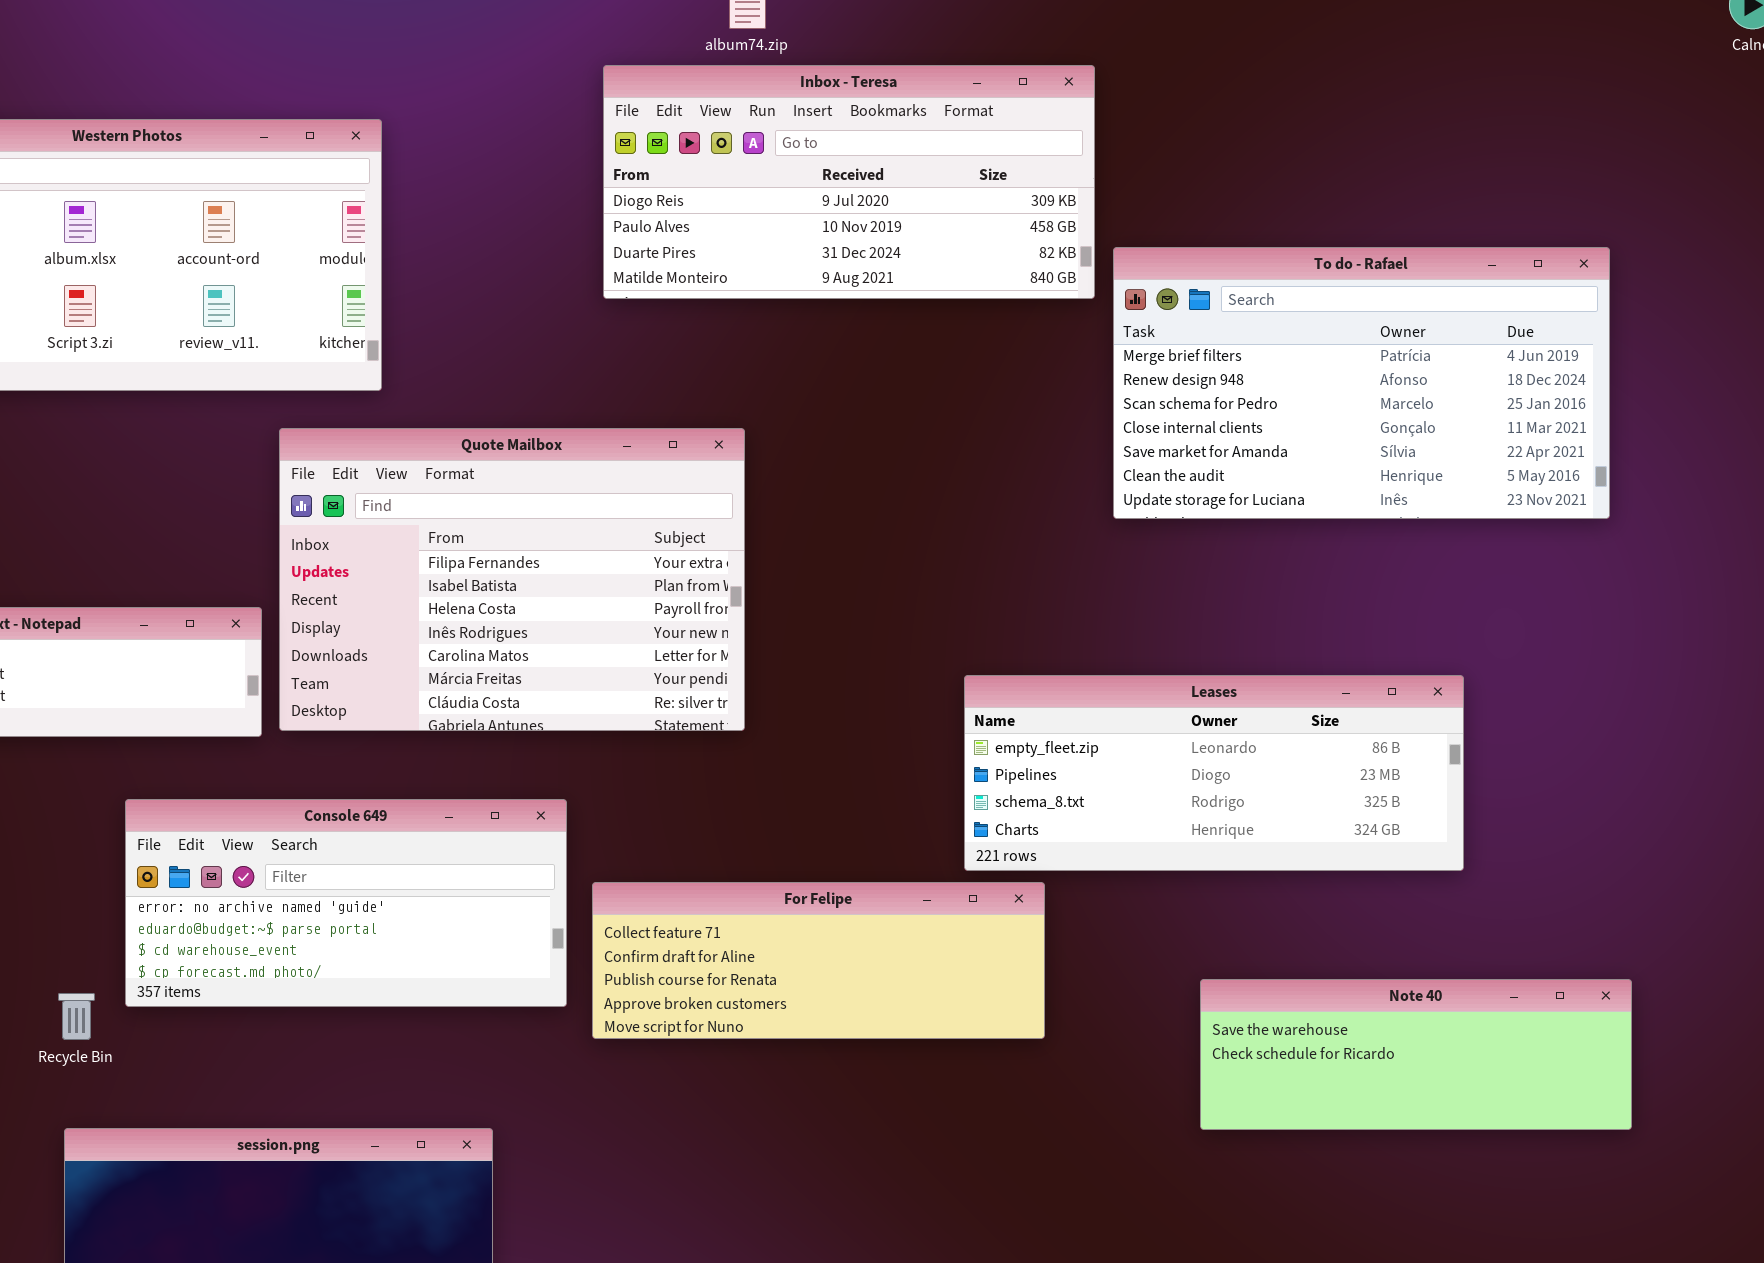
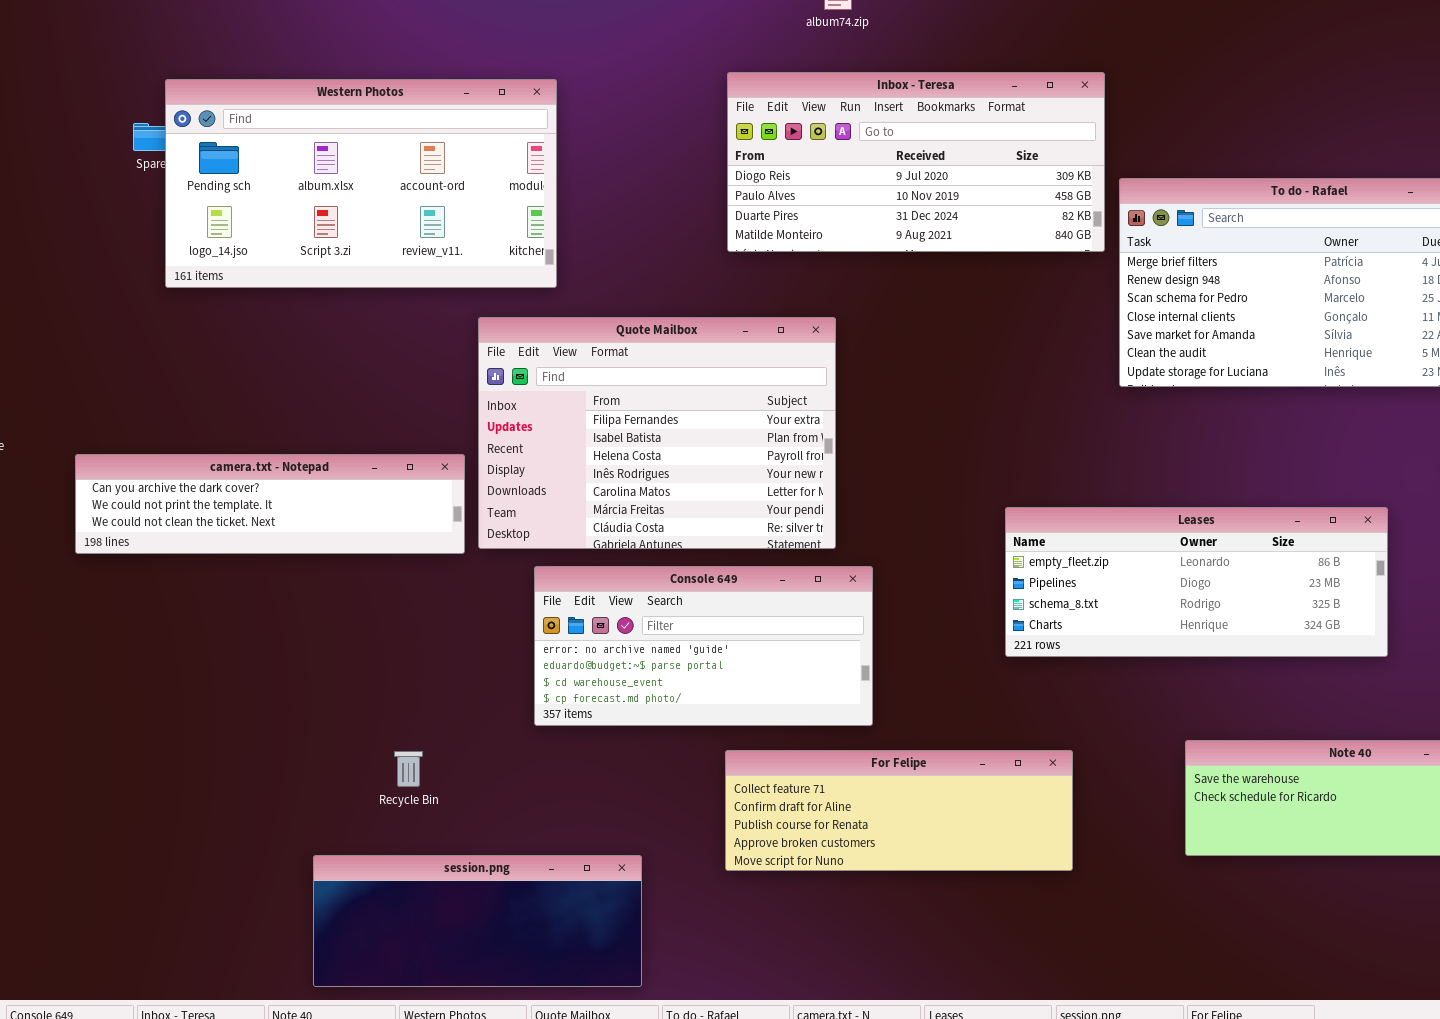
Inbox - Teresa: [603,65,1095,299] -> [727,72,1105,252], moved
Console 649: [125,799,567,1007] -> [534,566,873,726], moved
For Felipe: [592,882,1045,1039] -> [725,750,1073,871], moved
Recycle Bin: [58,993,95,1040] -> [394,751,423,787], moved

